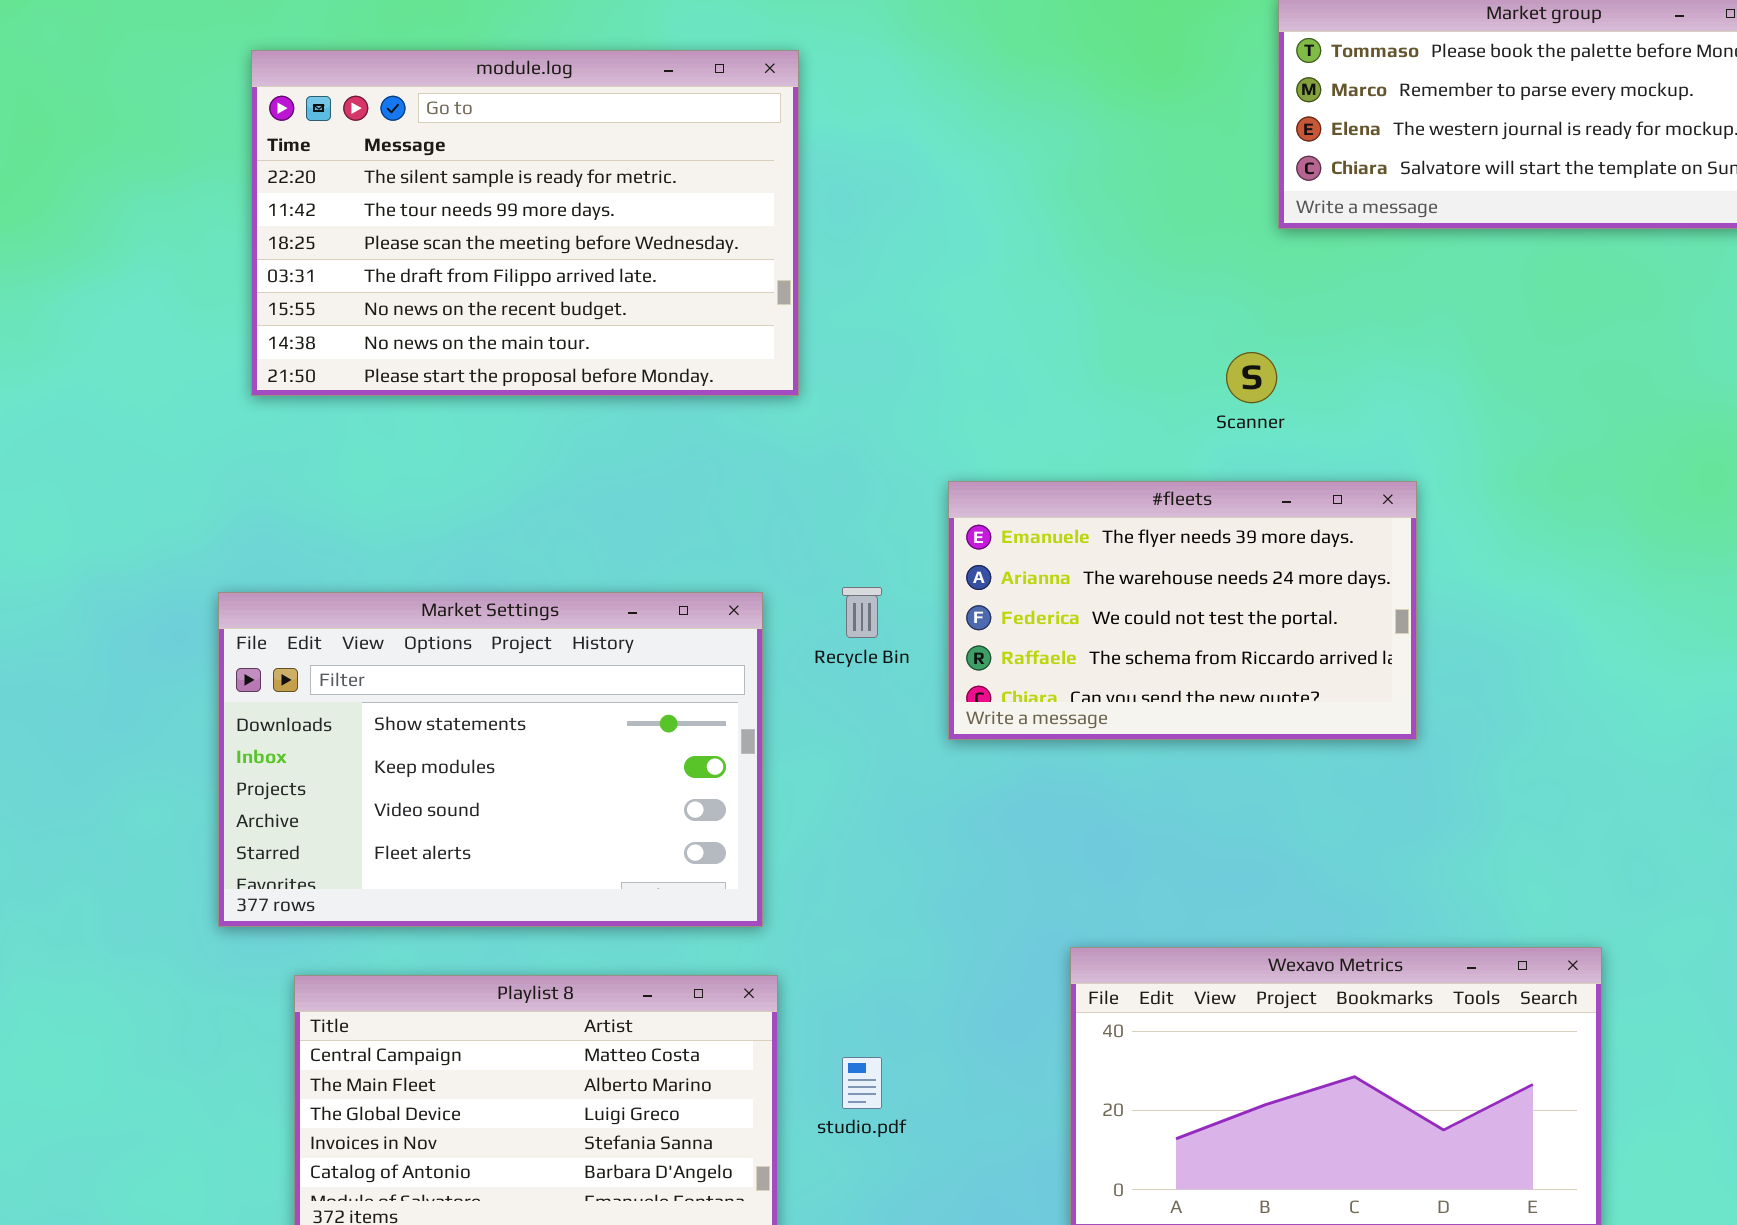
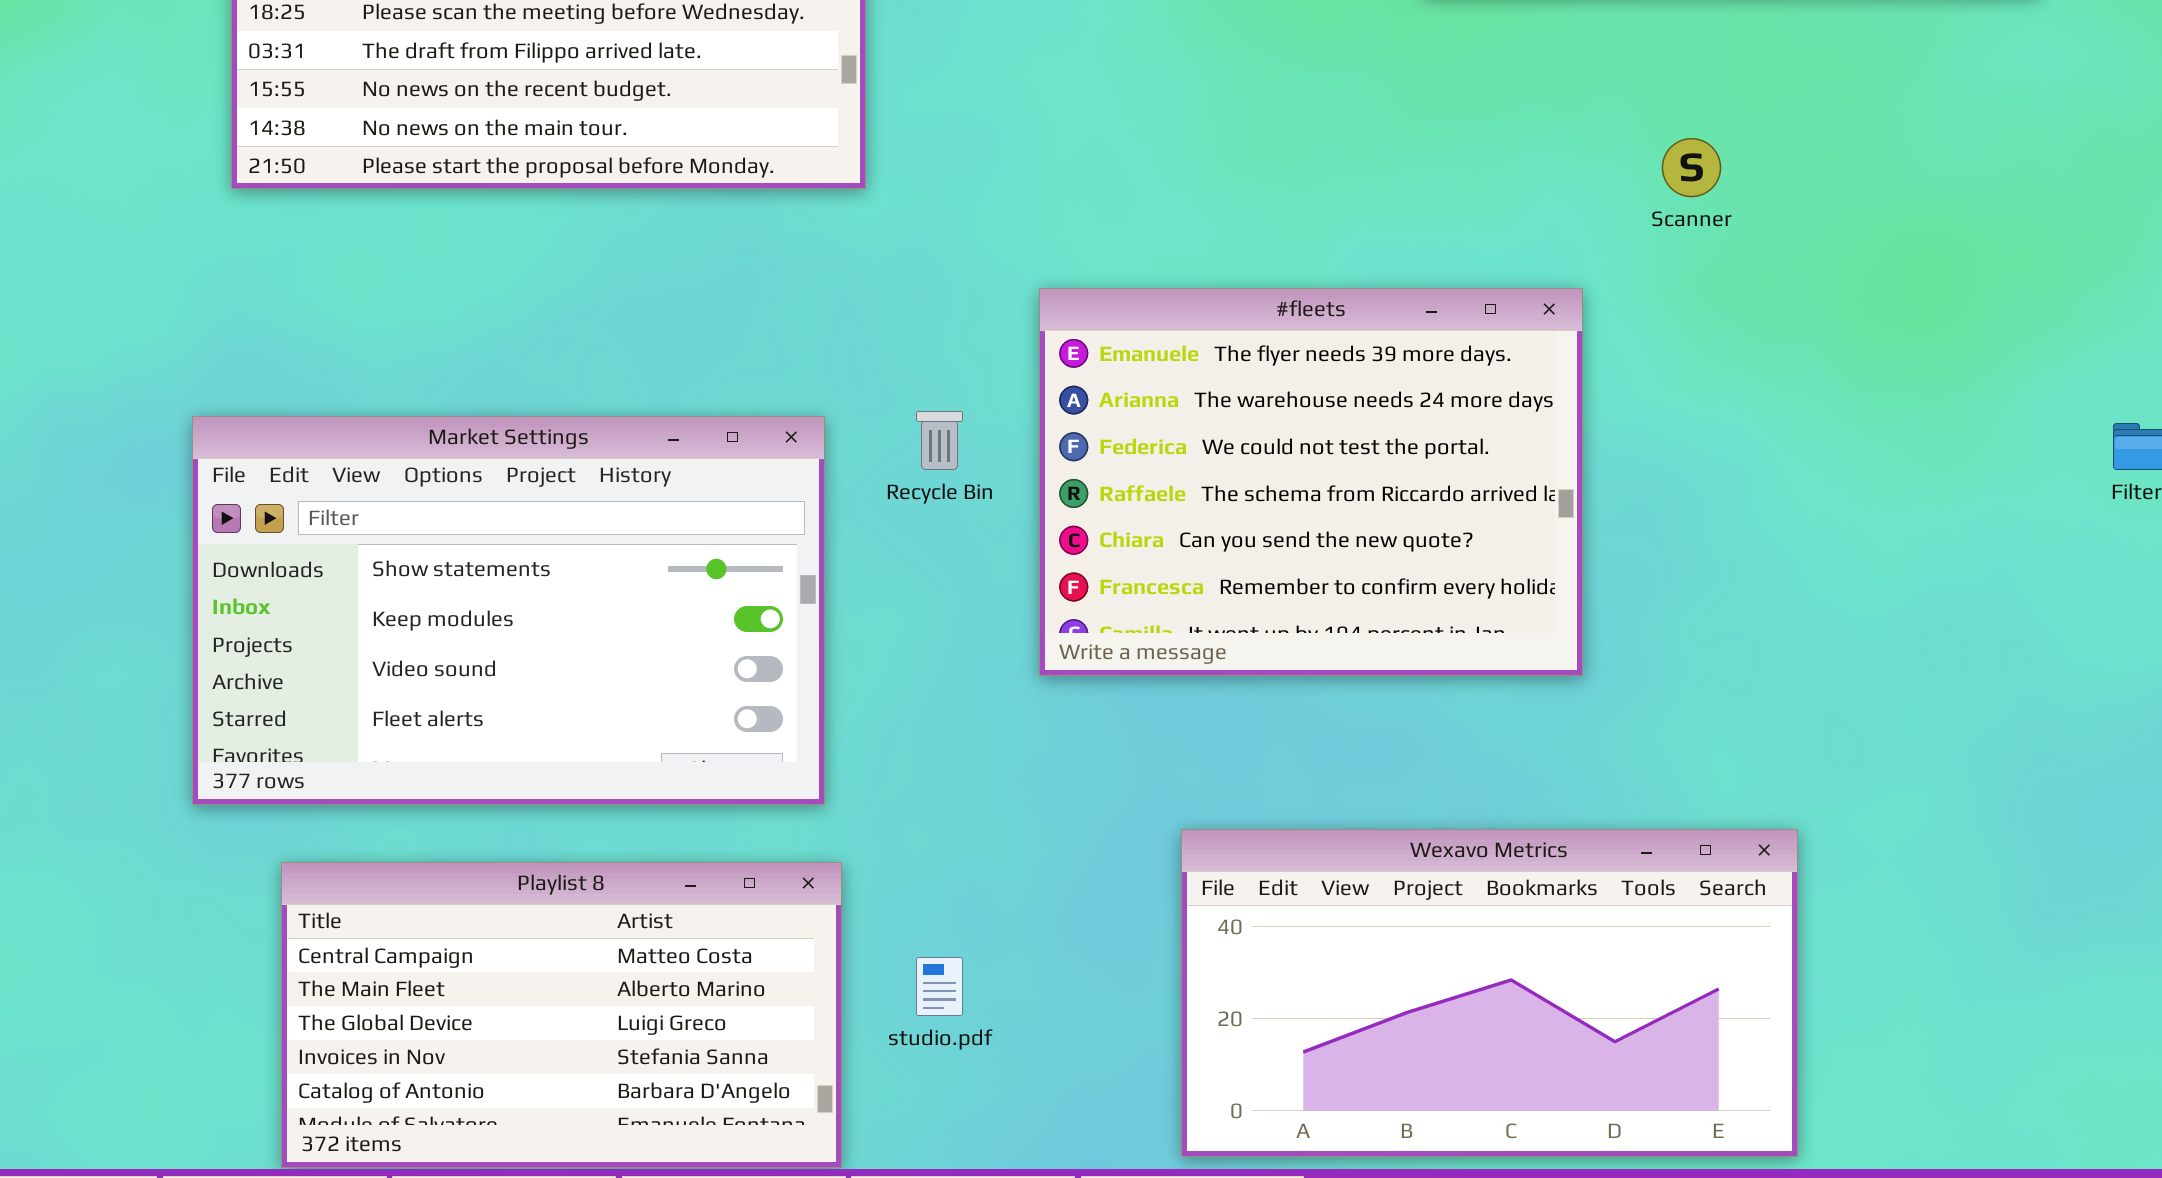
Scanner: [1226,352,1277,403] -> [1662,138,1721,197], moved
#fleets: [948,481,1417,740] -> [1039,288,1583,676], resized

